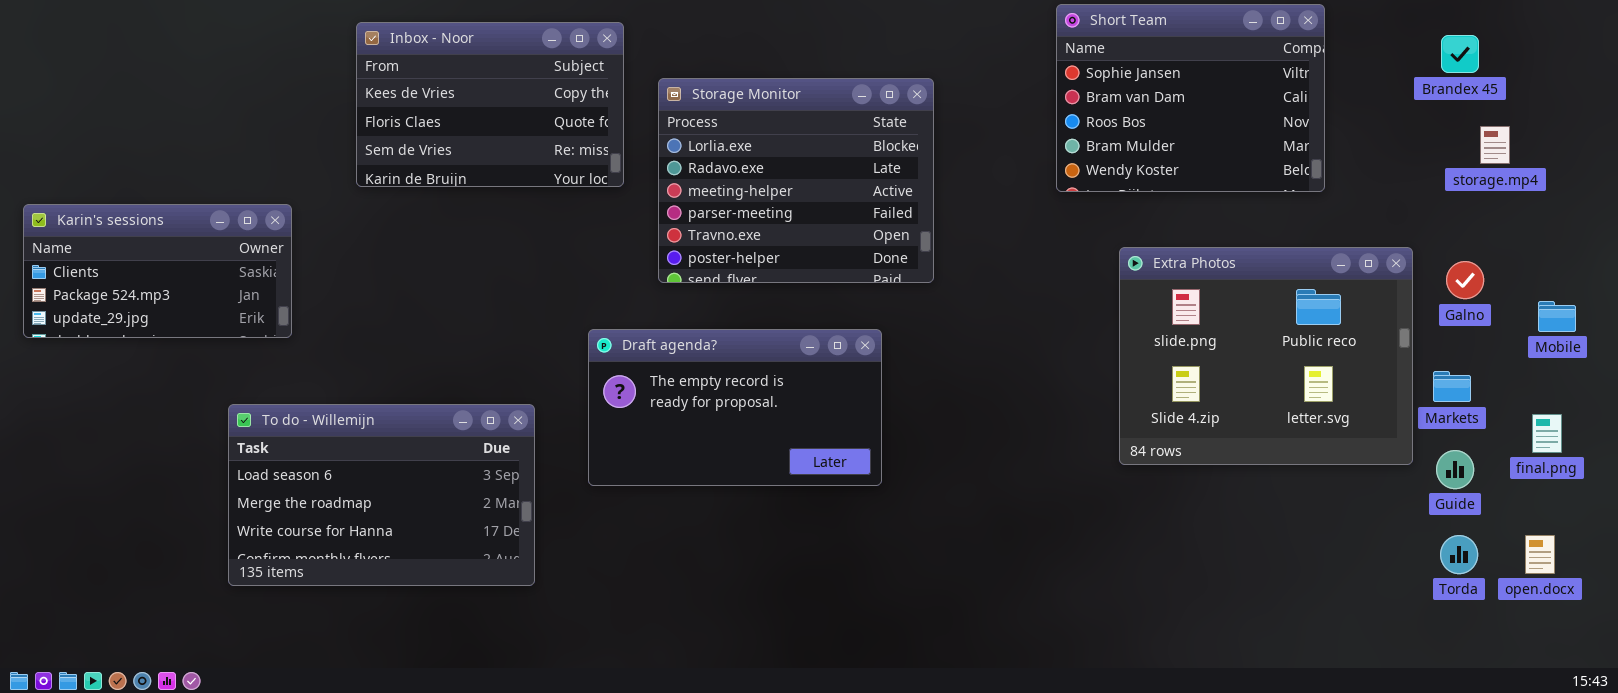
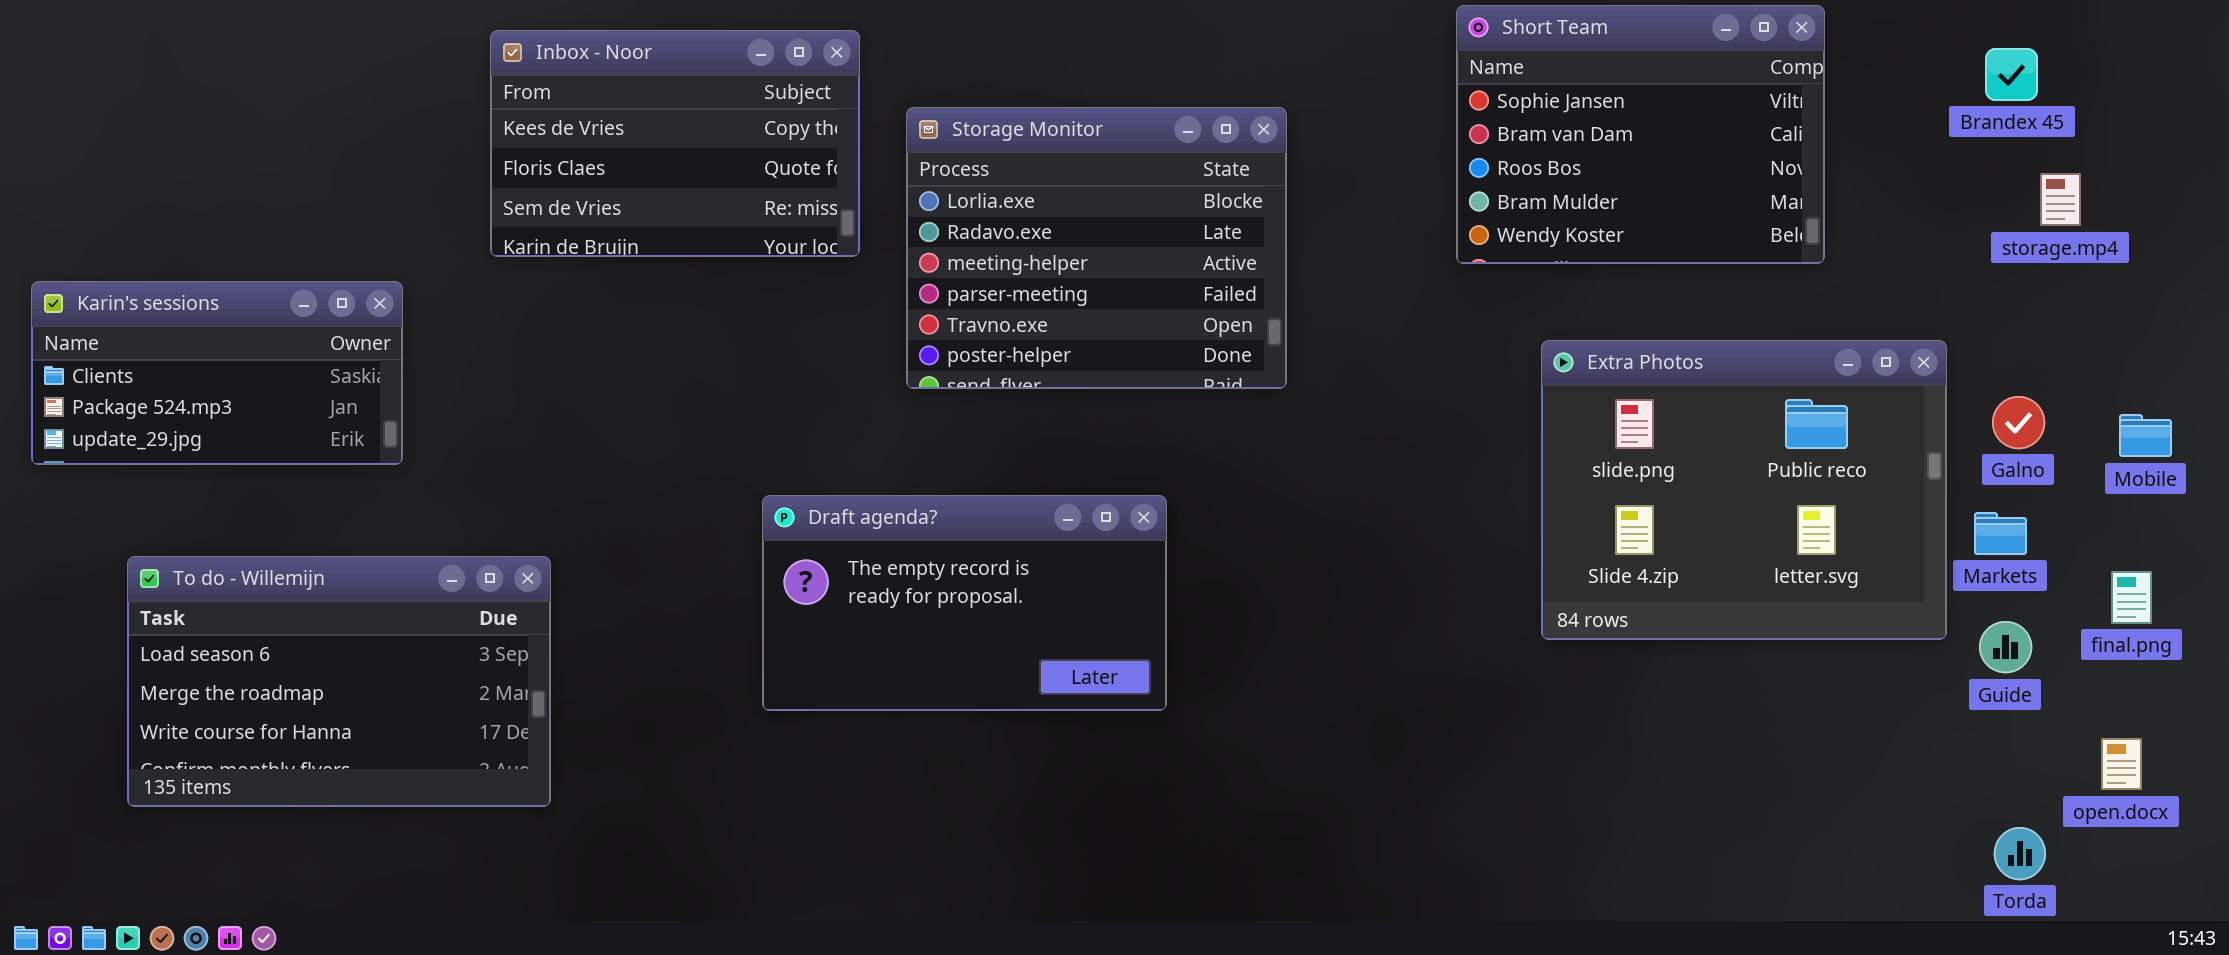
Galno: [1446,261,1484,299] -> [1992,396,2045,449], moved
Draft agenda?: [588,329,882,486] -> [762,495,1167,711], moved
To do - Willemijn: [228,404,535,586] -> [127,556,551,807], moved
Torda: [1440,535,1478,574] -> [1994,827,2046,880], moved

